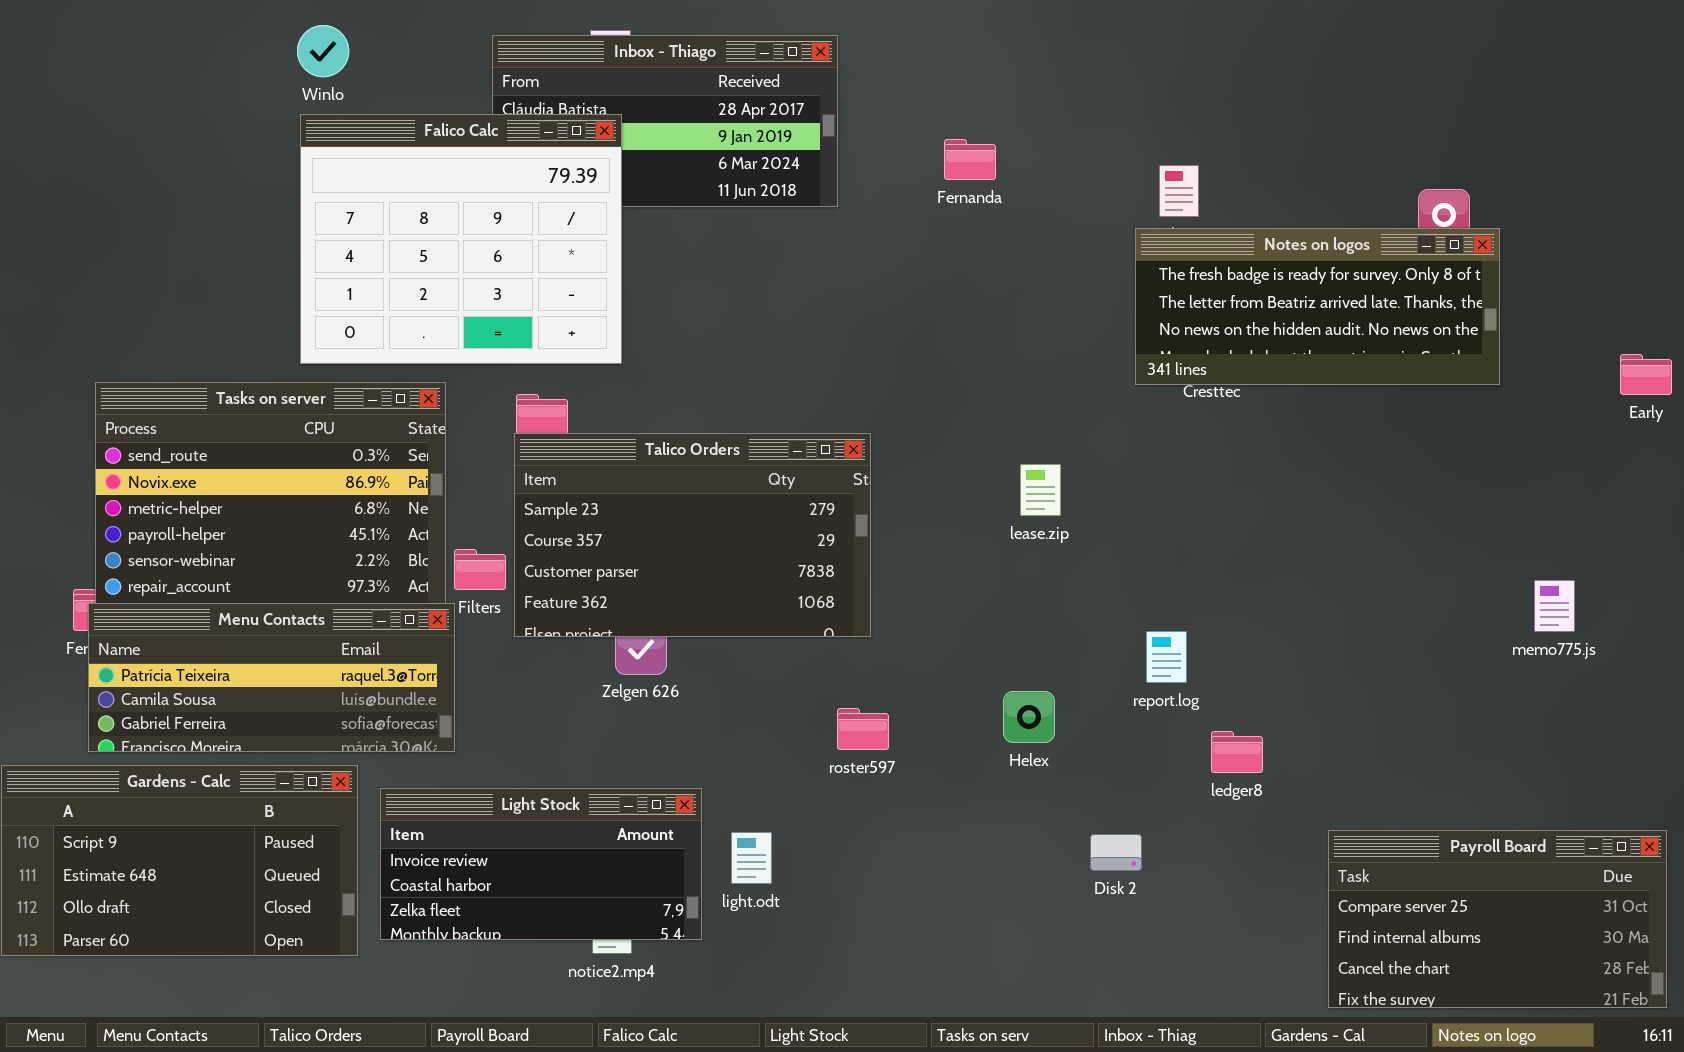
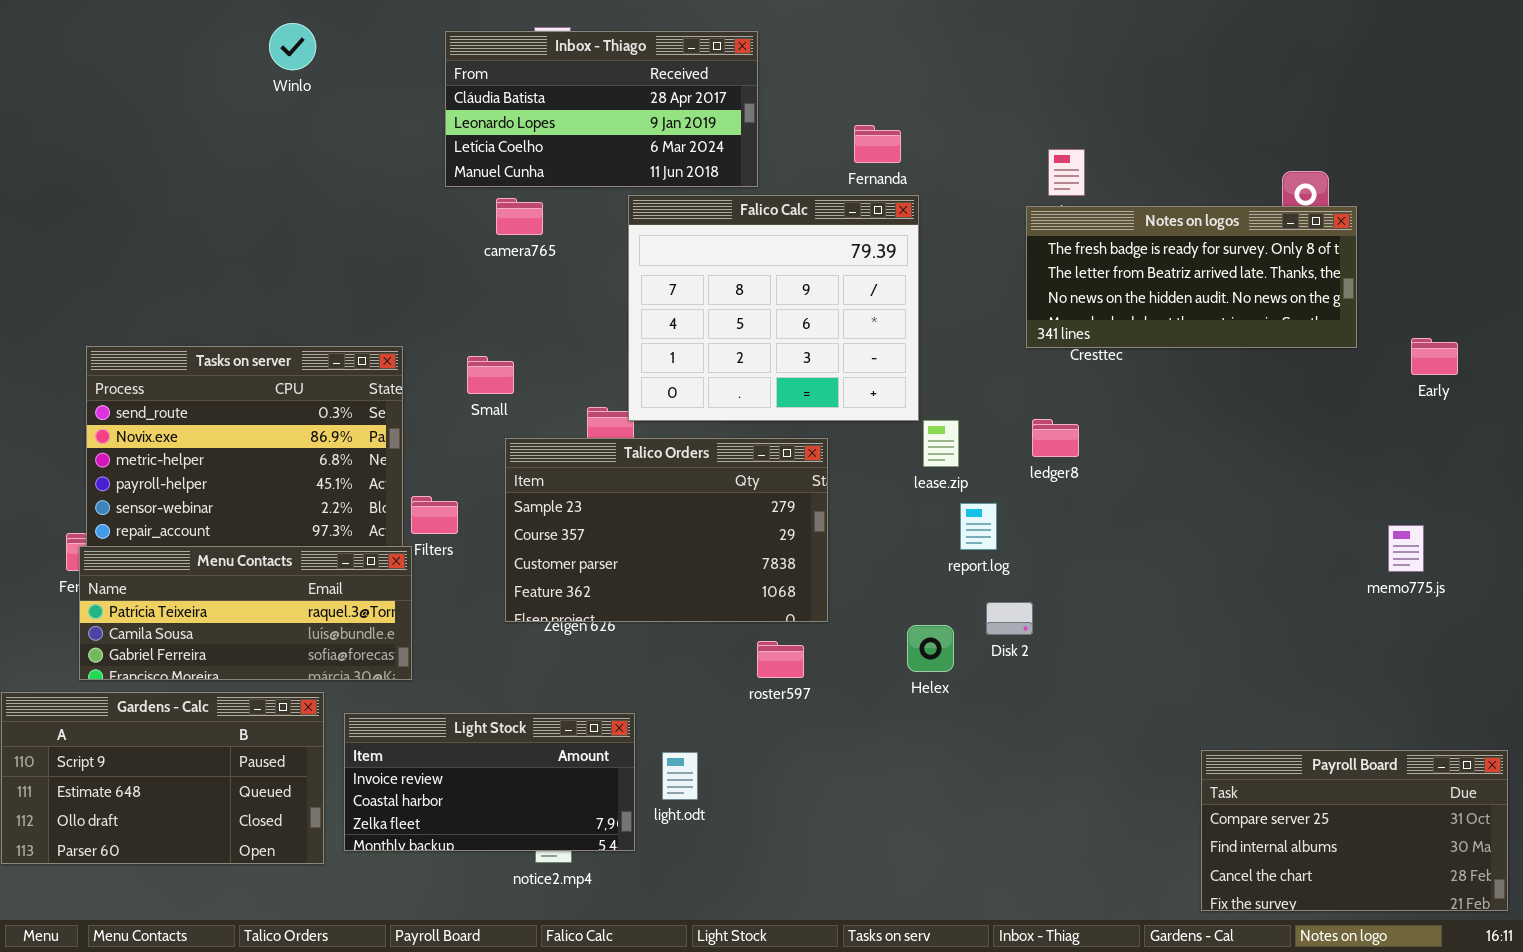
Falico Calc: [300,114,622,364] -> [628,195,919,421], moved
Early: [1620,354,1672,395] -> [1411,338,1458,375], moved
Talico Orders: [514,433,871,637] -> [505,438,828,622], moved
report.log: [1146,631,1187,683] -> [960,503,997,550], moved
ledger8: [1211,731,1263,773] -> [1032,419,1079,457], moved
Disk 2: [1090,834,1142,871] -> [986,602,1033,635], moved

